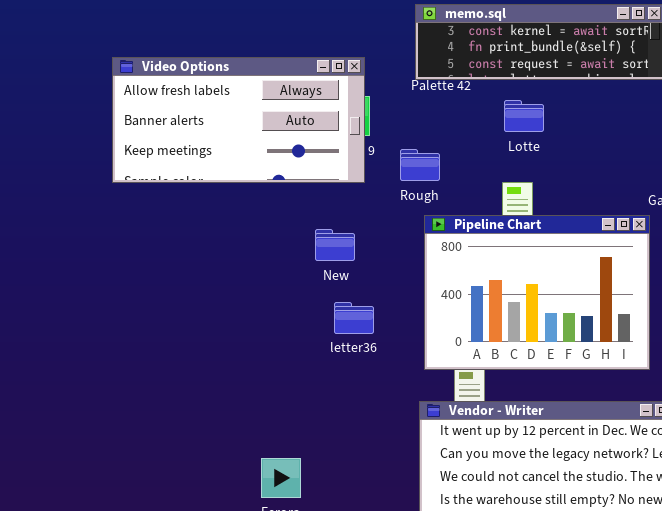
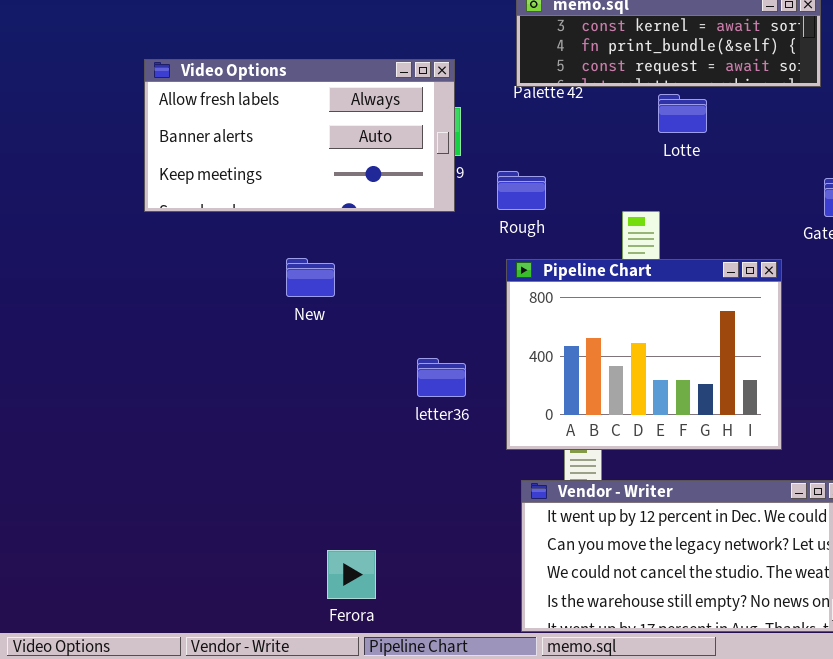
Lotte: [504,100,544,132] -> [658,94,707,133], moved
Pipeline Chart: [424,215,650,370] -> [506,259,782,450], moved
New: [315,229,355,261] -> [286,258,335,297], moved

